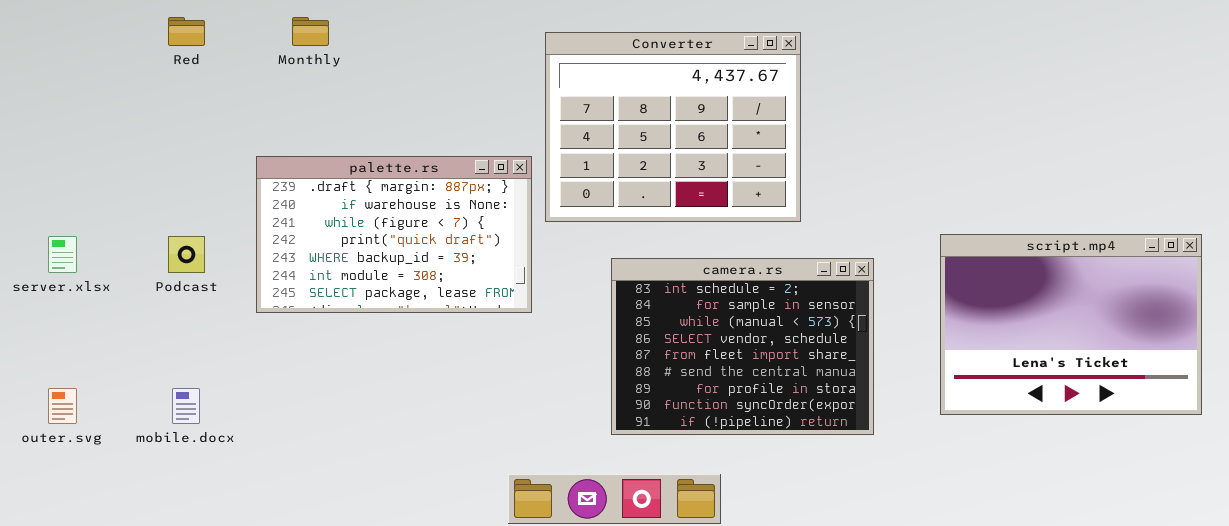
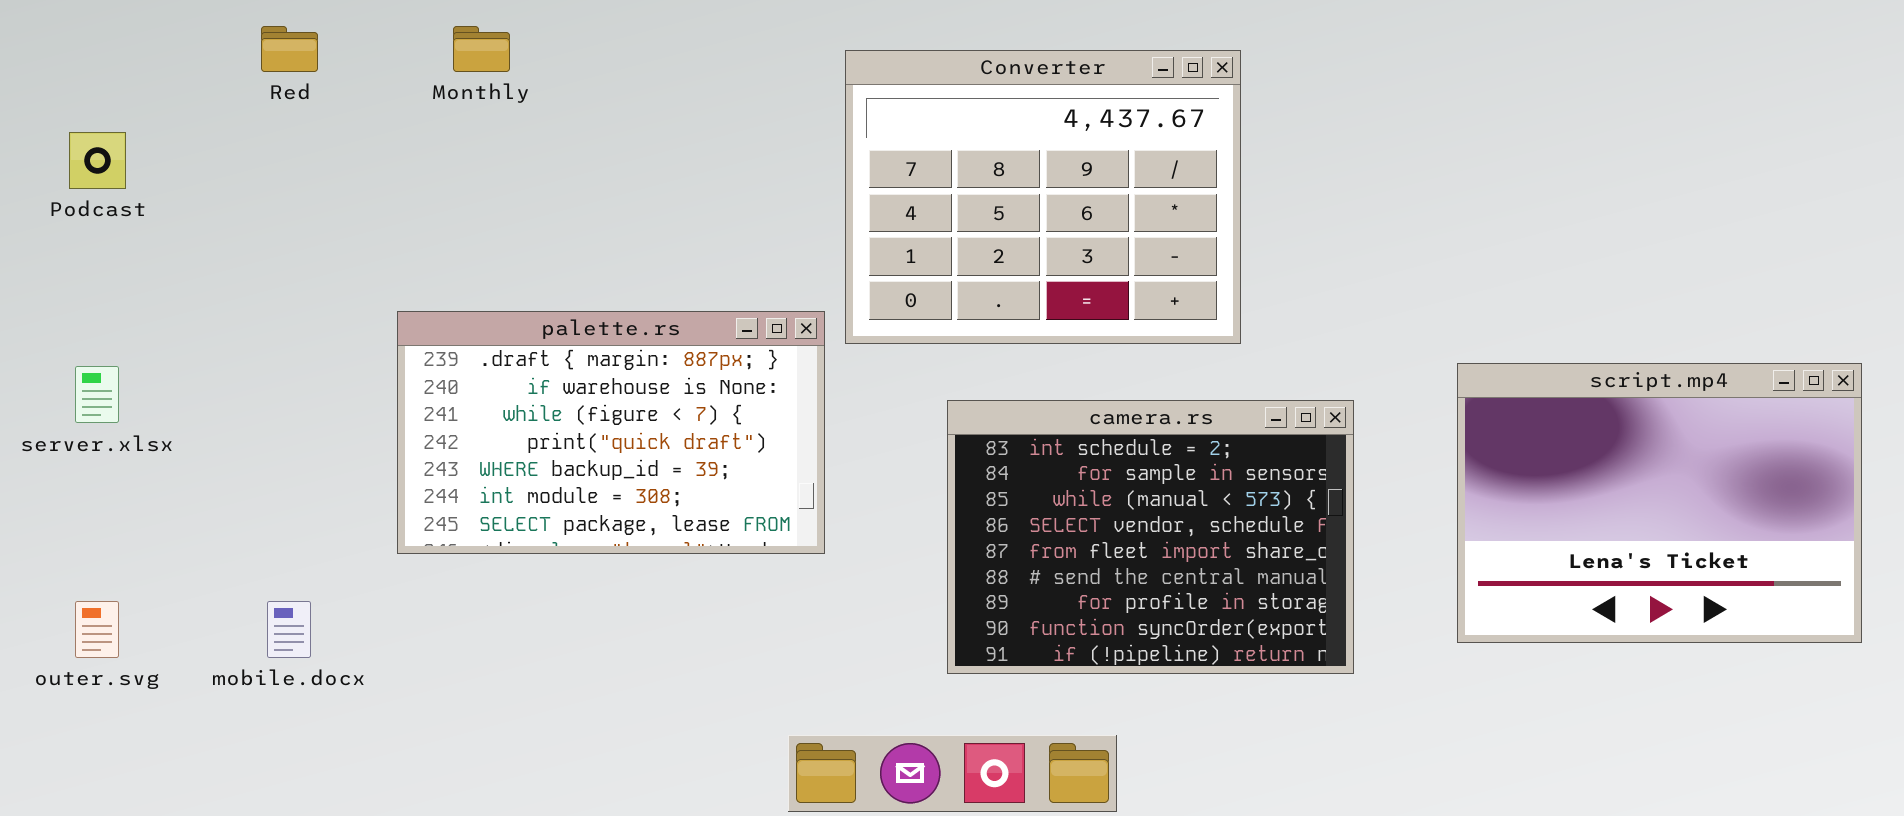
palette.rs: [256,156,532,313] -> [397,311,825,554], moved
Podcast: [168,236,205,273] -> [69,132,126,189], moved

